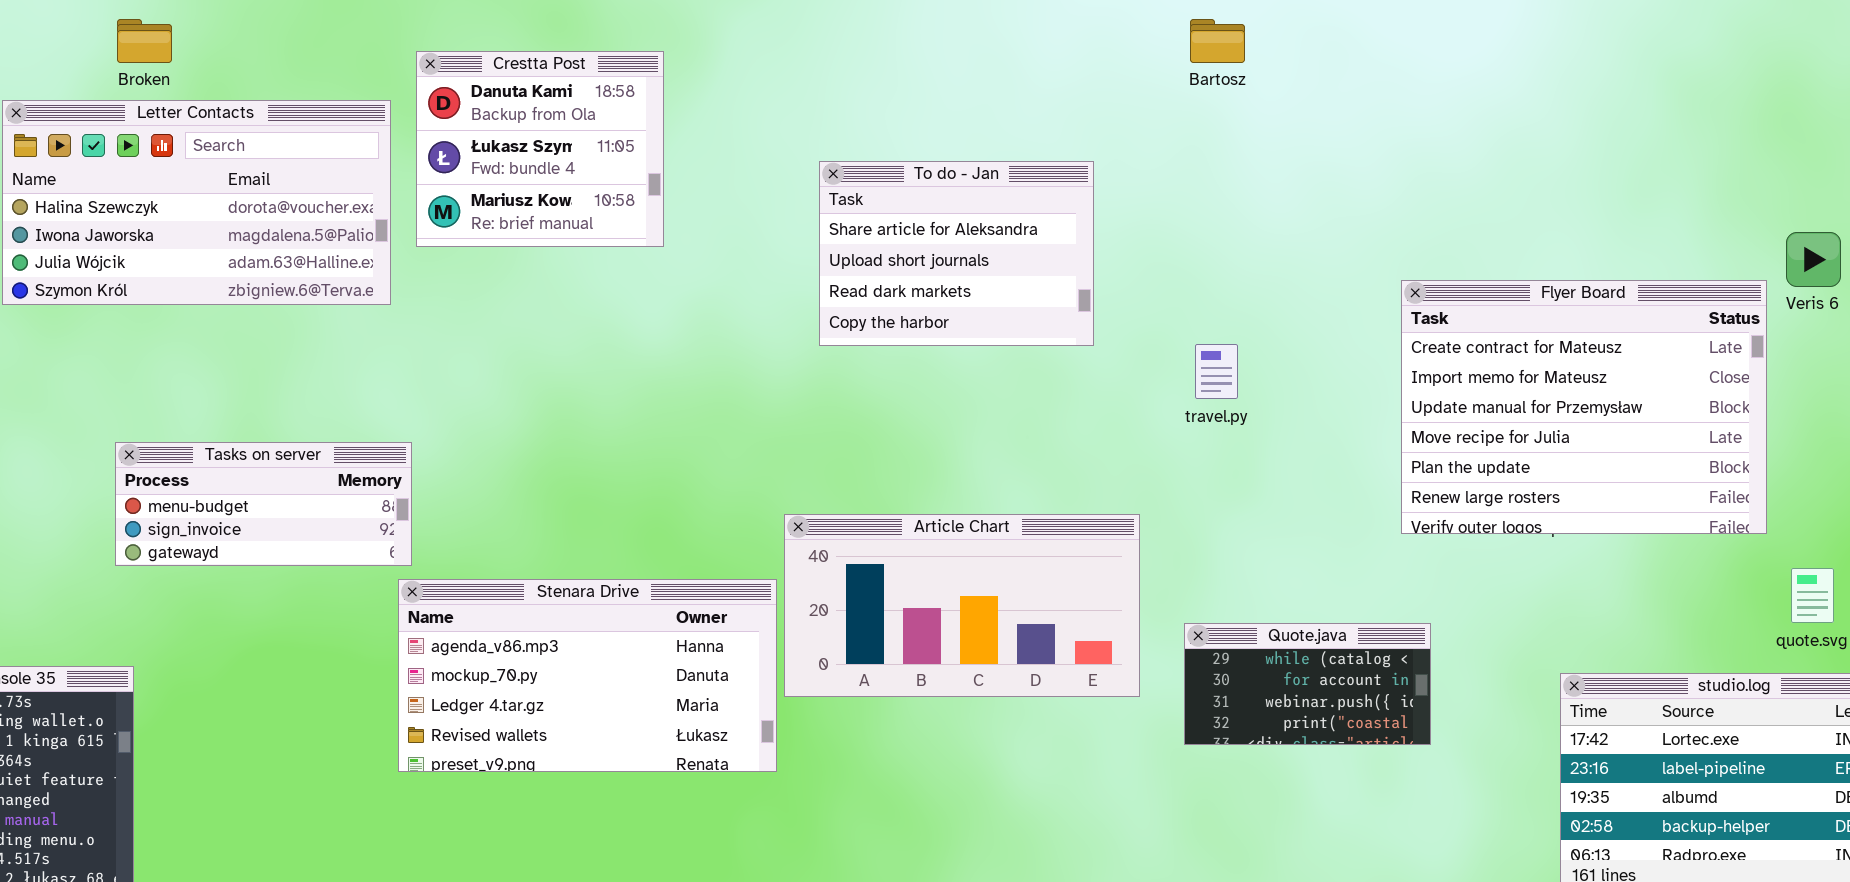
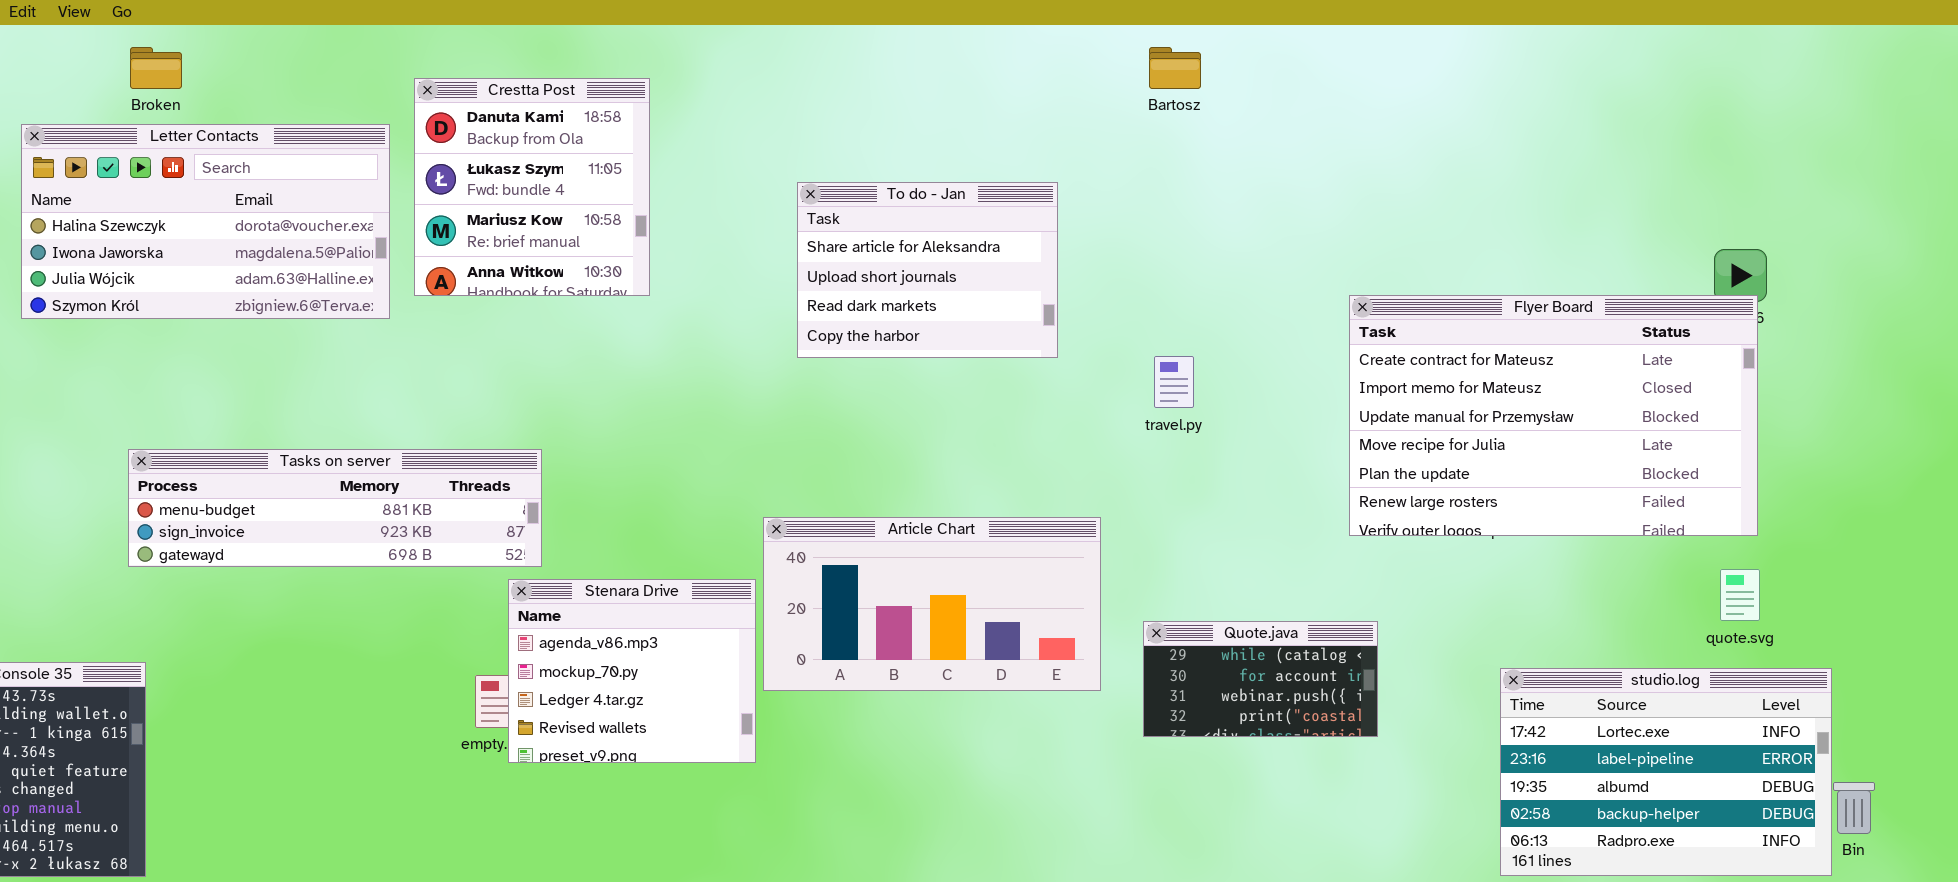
Crestta Post: [416,51,664,247] -> [414,78,650,296], resized
Flyer Board: [1401,280,1767,534] -> [1349,295,1758,536], resized
Tasks on server: [115,442,412,566] -> [128,449,542,567], resized
Stenara Drive: [398,579,777,772] -> [508,579,756,763], resized

